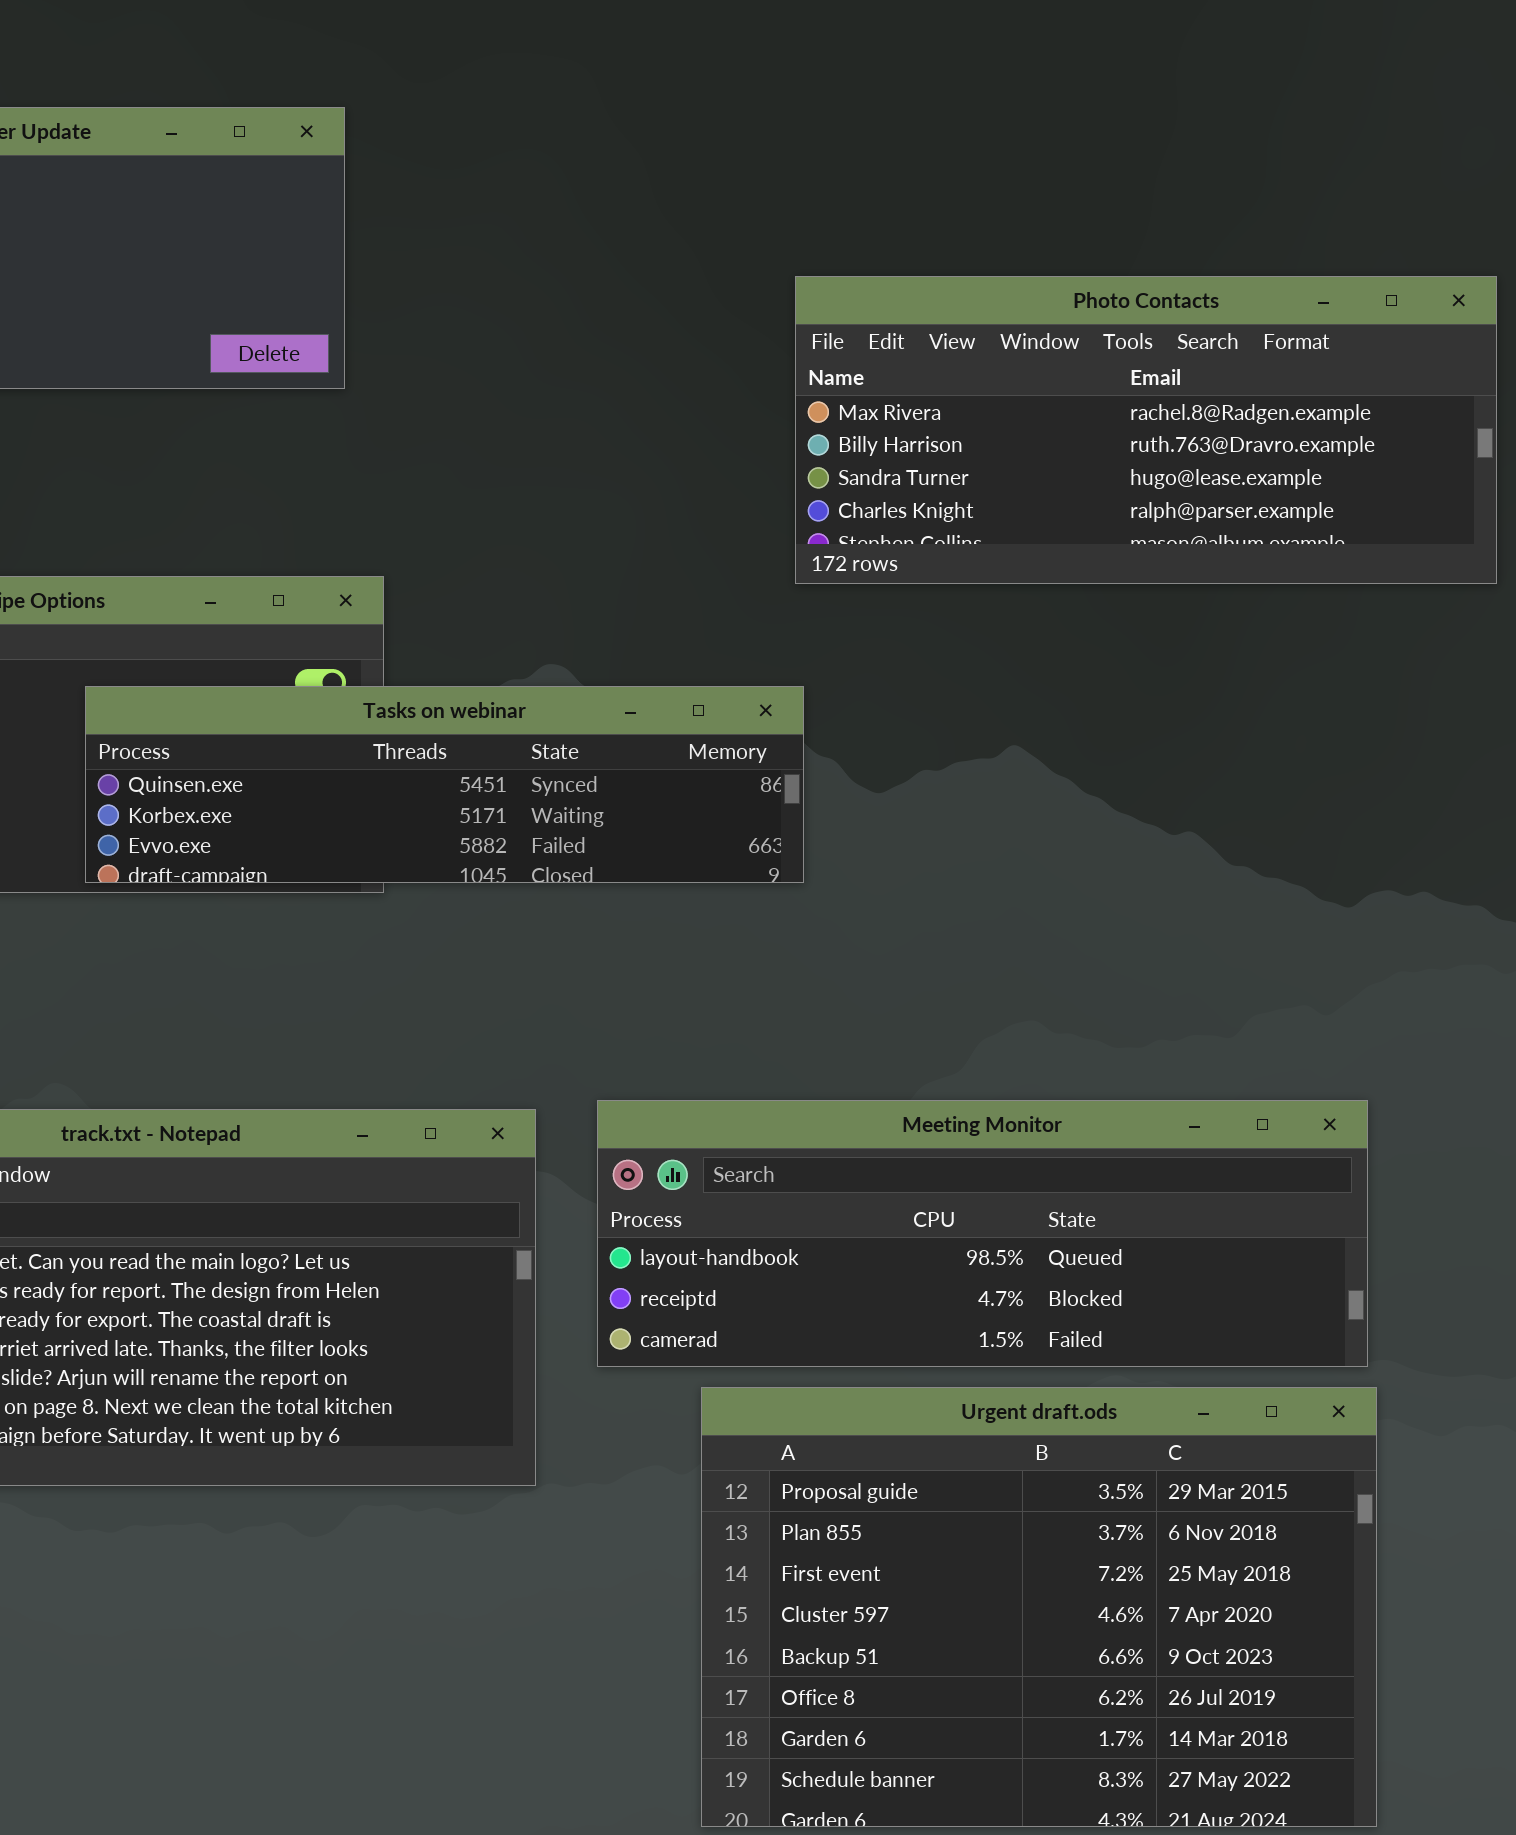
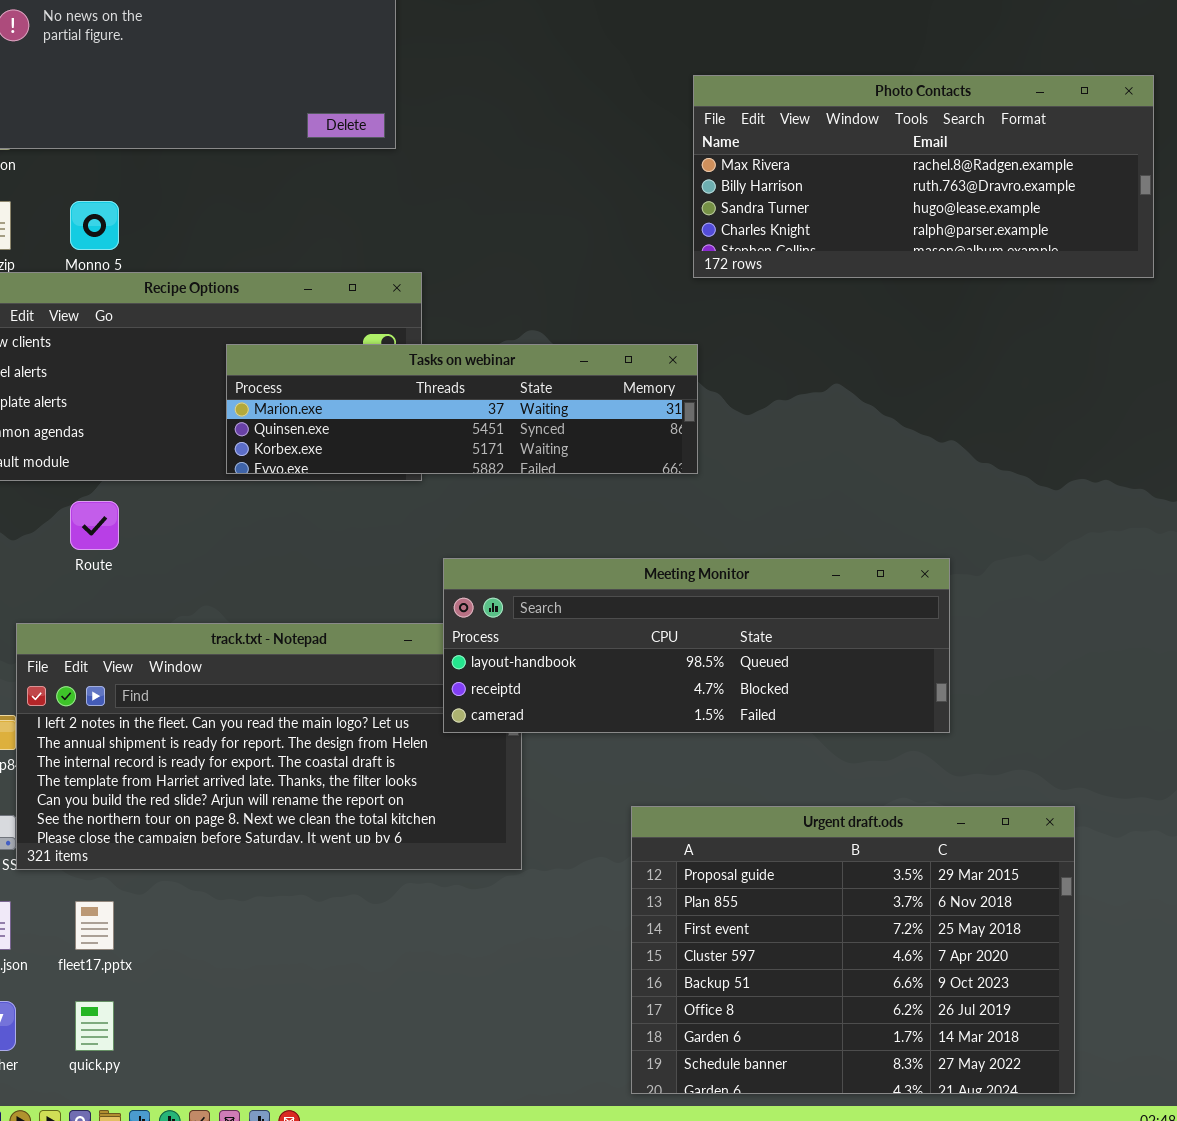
Tasks on webinar: [85,686,804,883] -> [226,344,698,474], scrolled up 1 row
Meeting Monitor: [597,1100,1368,1367] -> [443,558,950,733], moved

